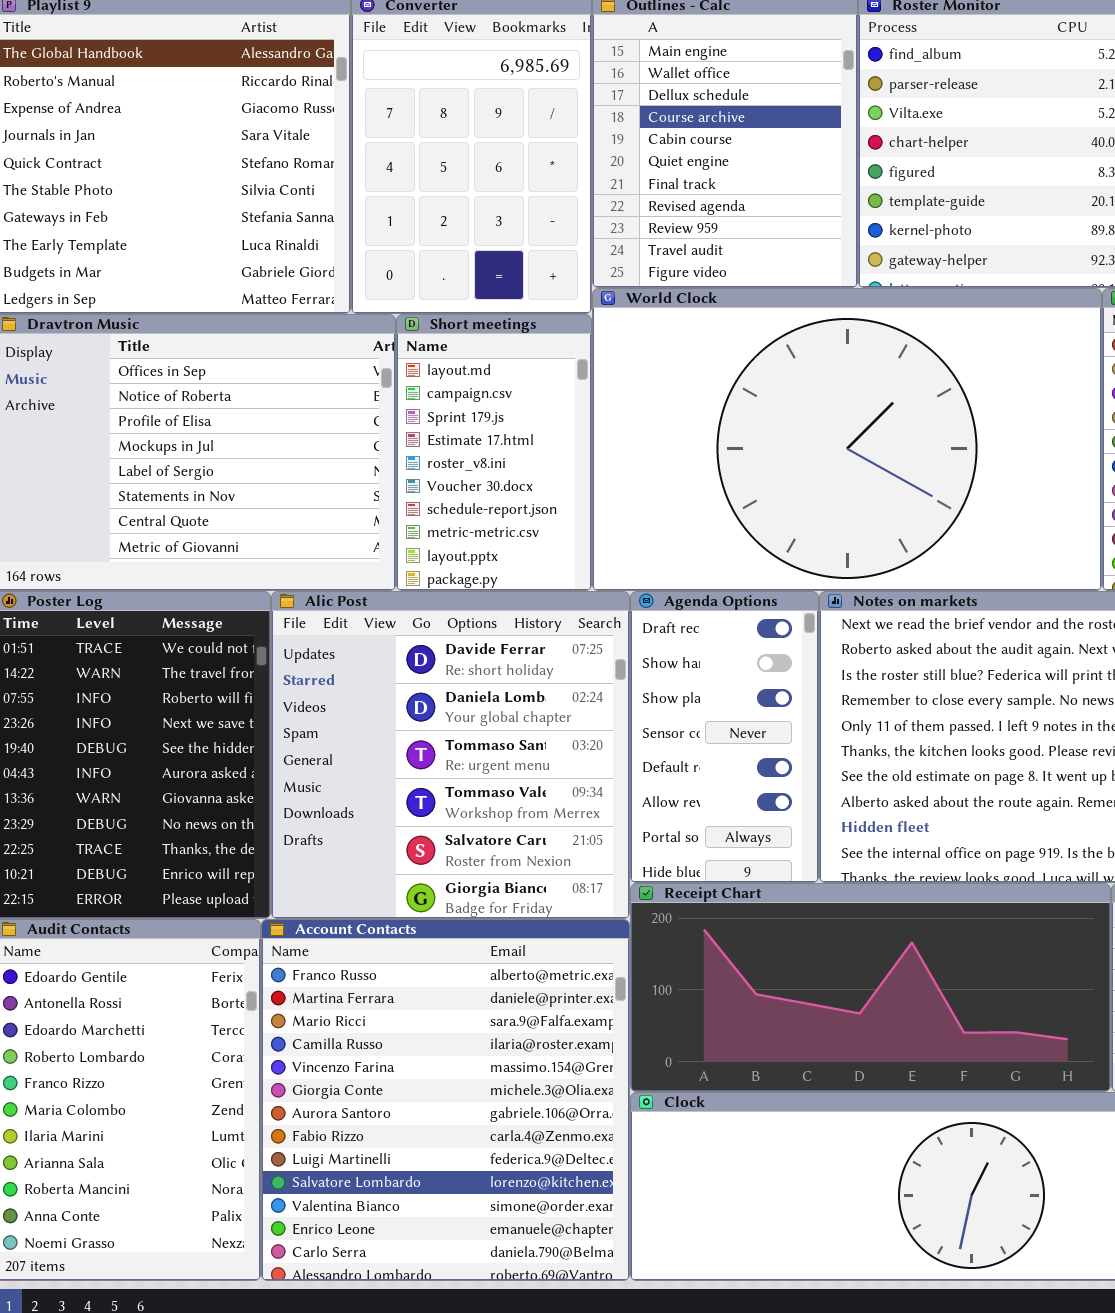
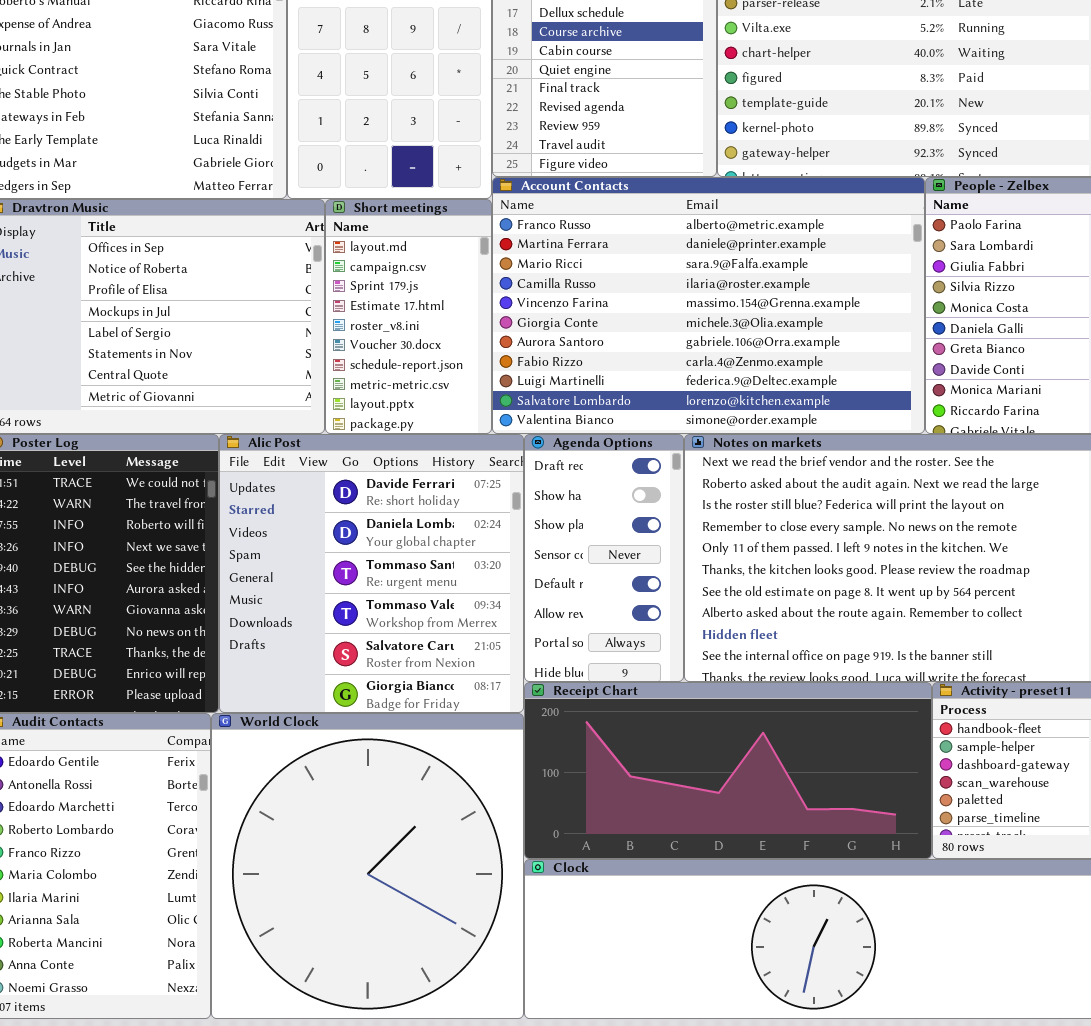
World Clock: [592,288,1102,591] -> [211,713,524,1019], moved, resized
Account Contacts: [261,919,630,1281] -> [492,177,925,434], moved, resized

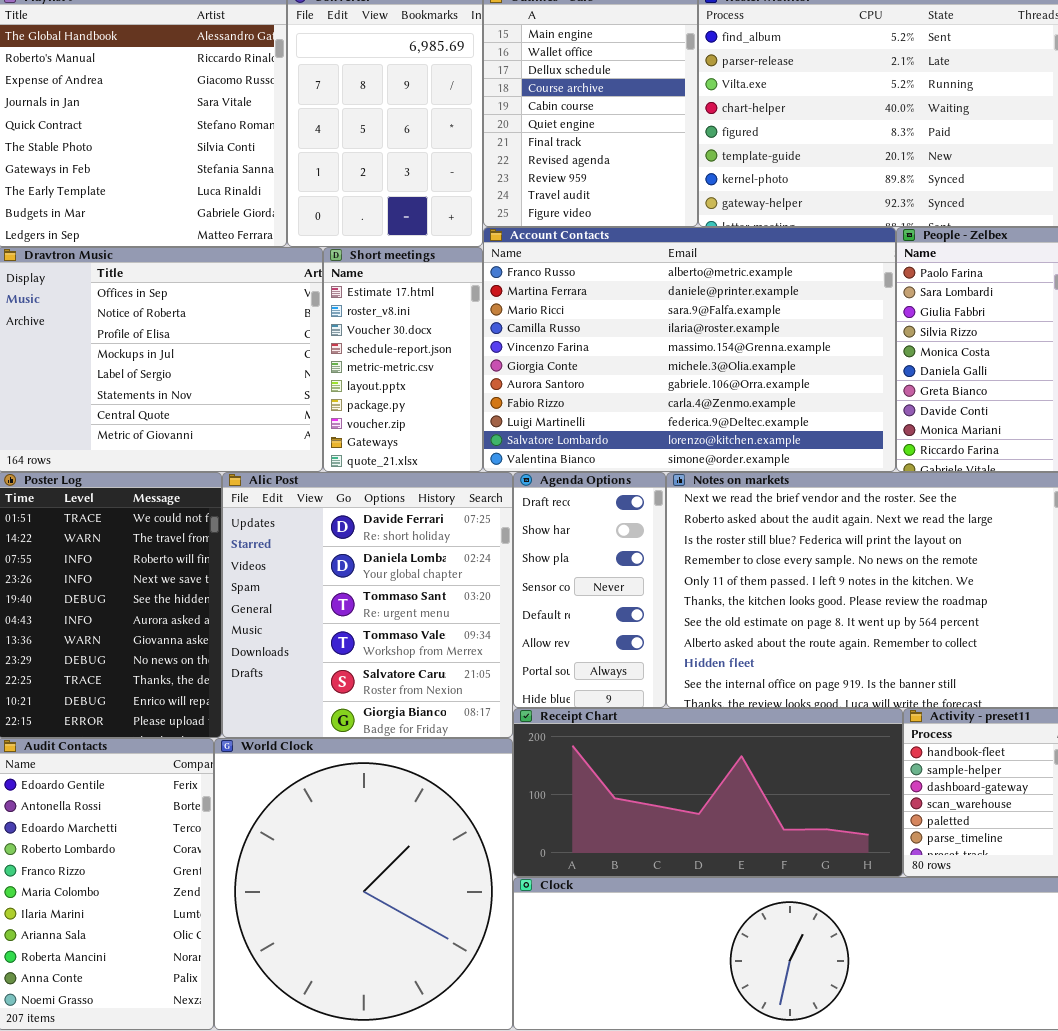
Short meetings: [325,199,492,434] -> [323,247,483,472], scrolled down 3 rows

